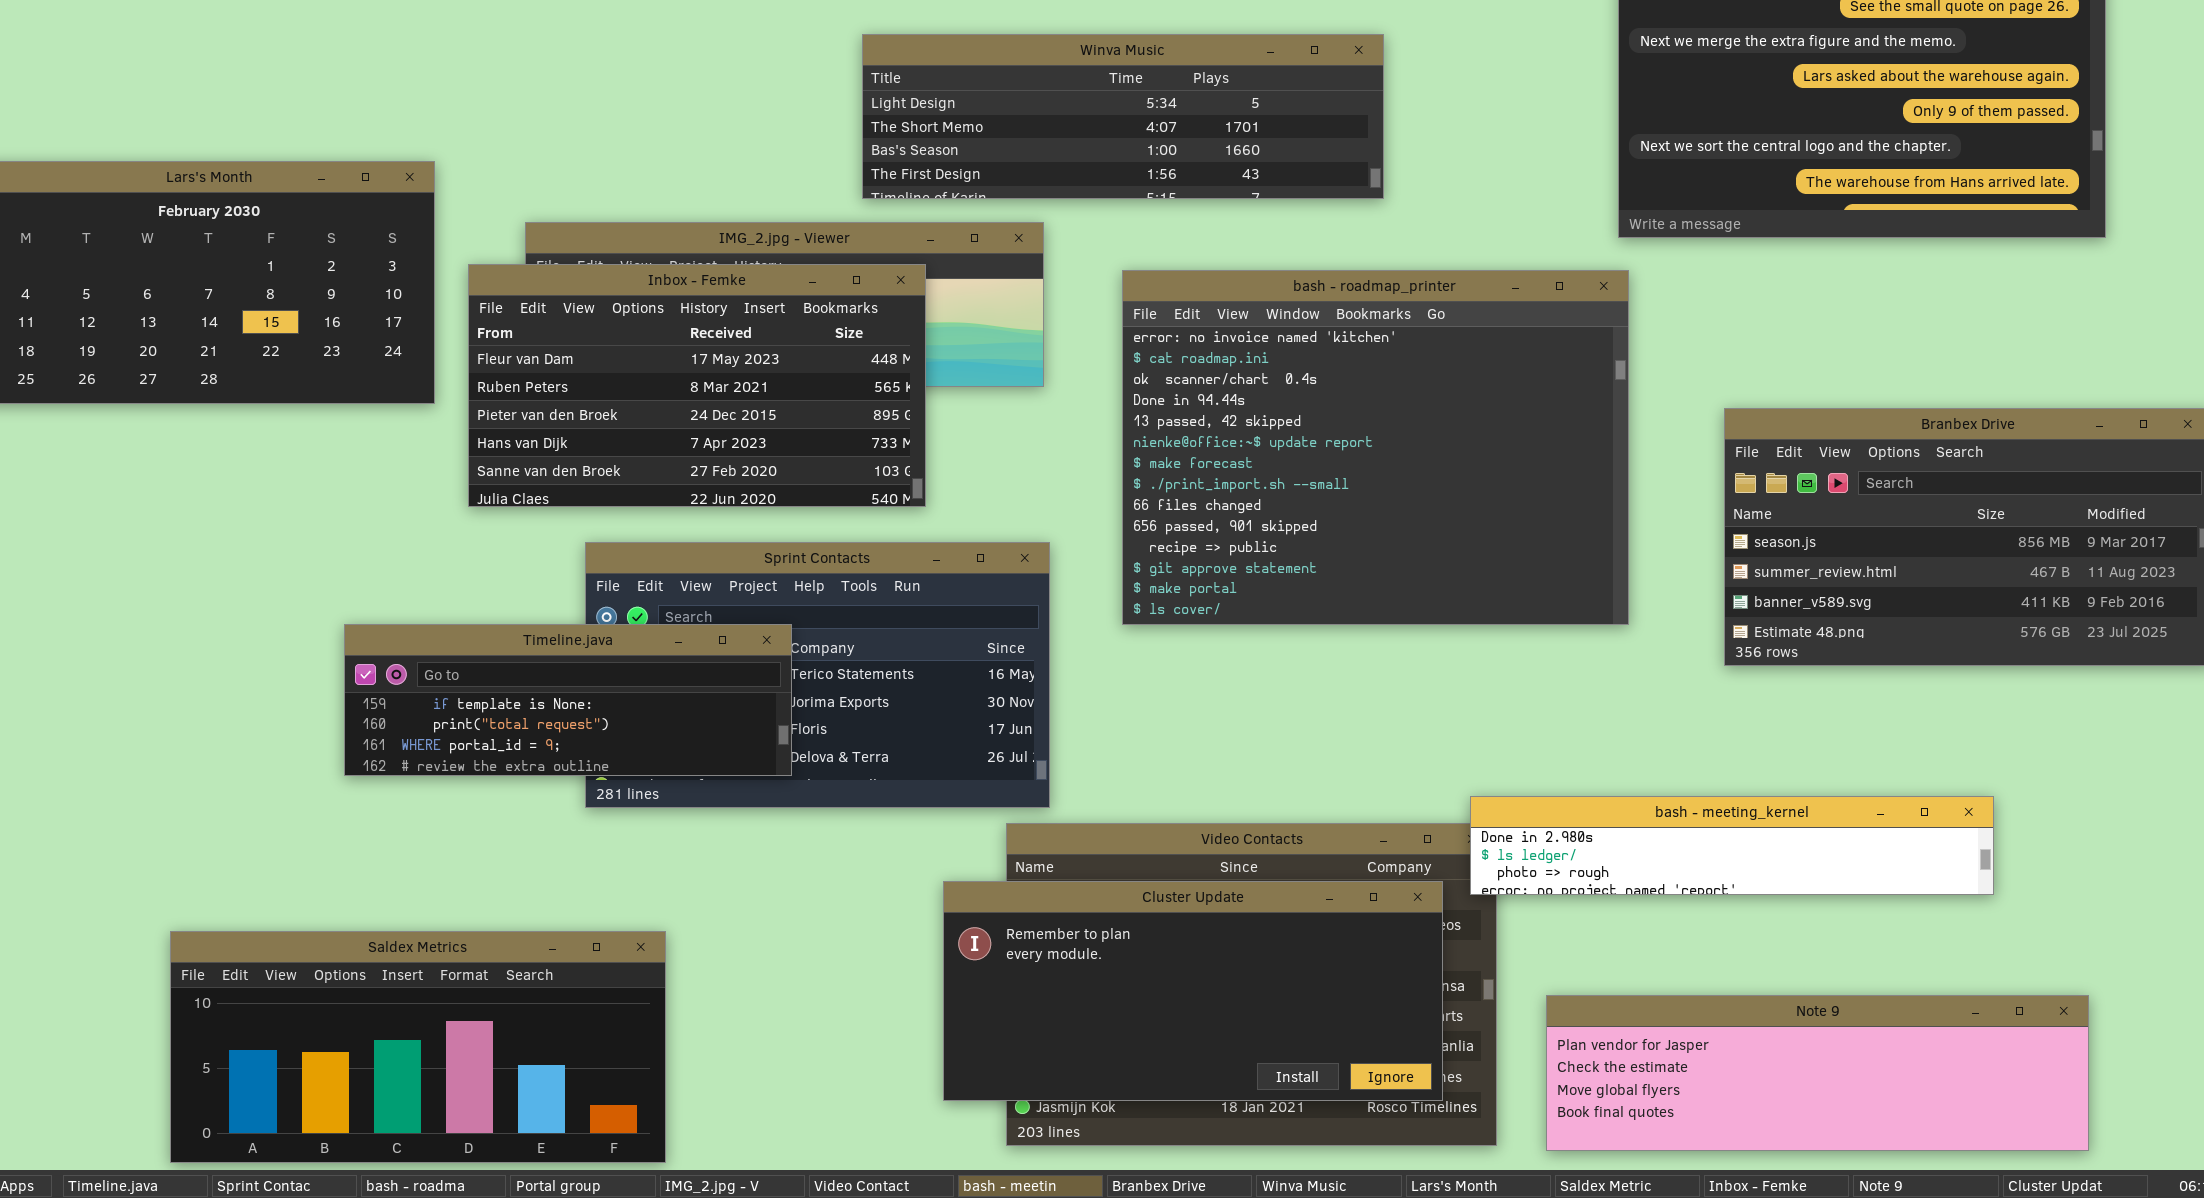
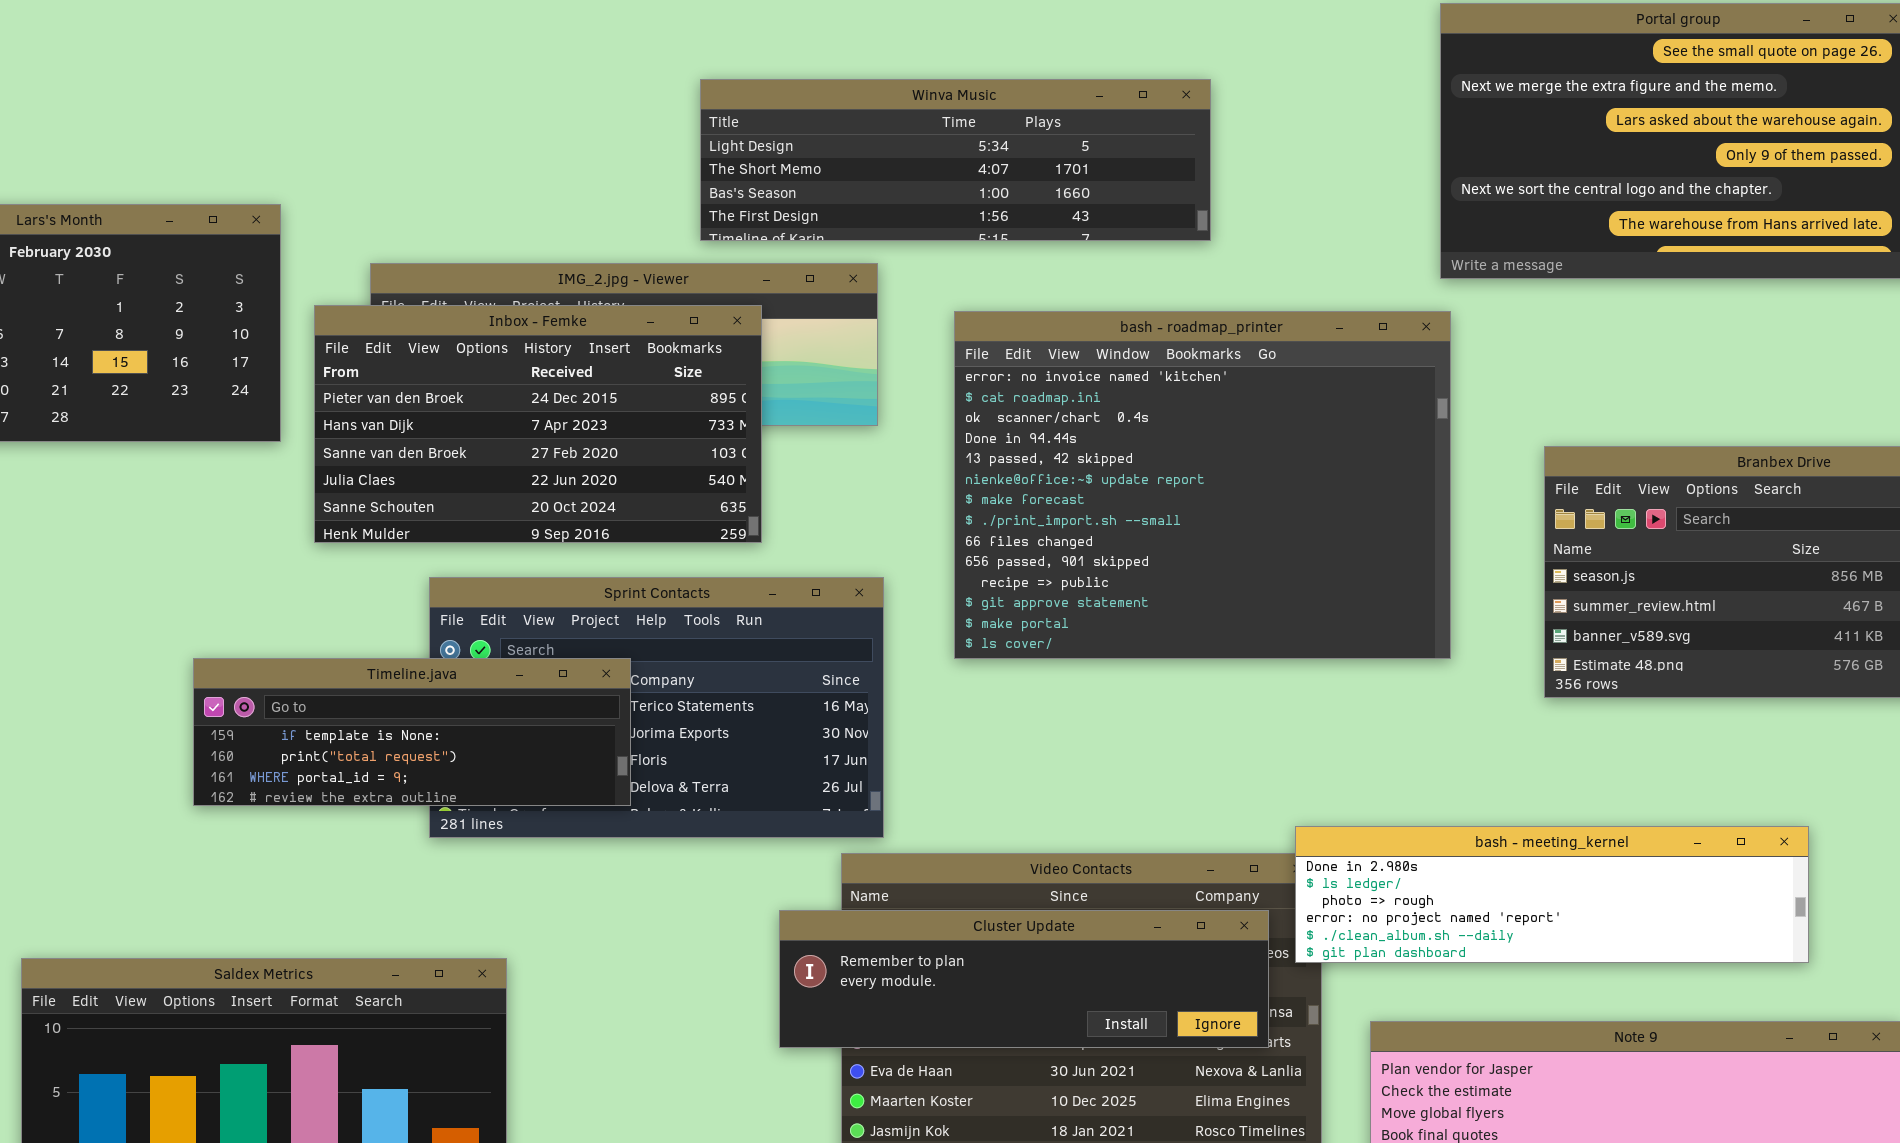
Inbox - Femke: [468,264,926,507] -> [314,305,762,543], scrolled down 2 rows
bash - meeting_kernel: [1470,796,1994,895] -> [1295,826,1809,963], resized
Cluster Update: [943,881,1443,1101] -> [779,910,1269,1048], resized

